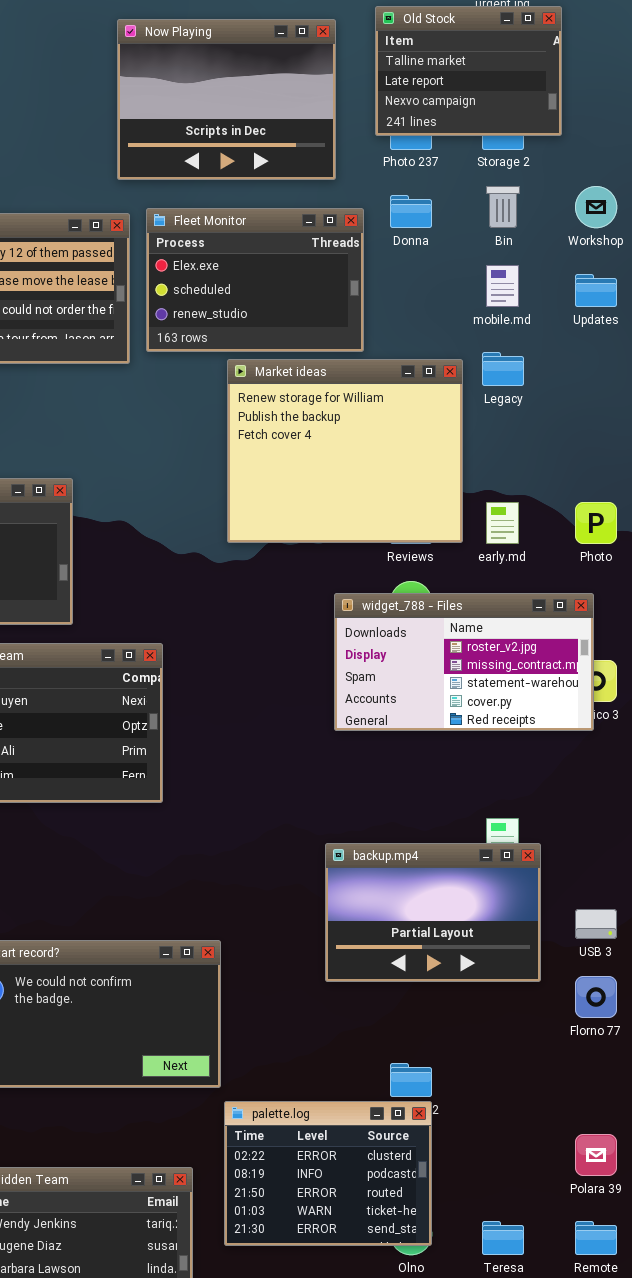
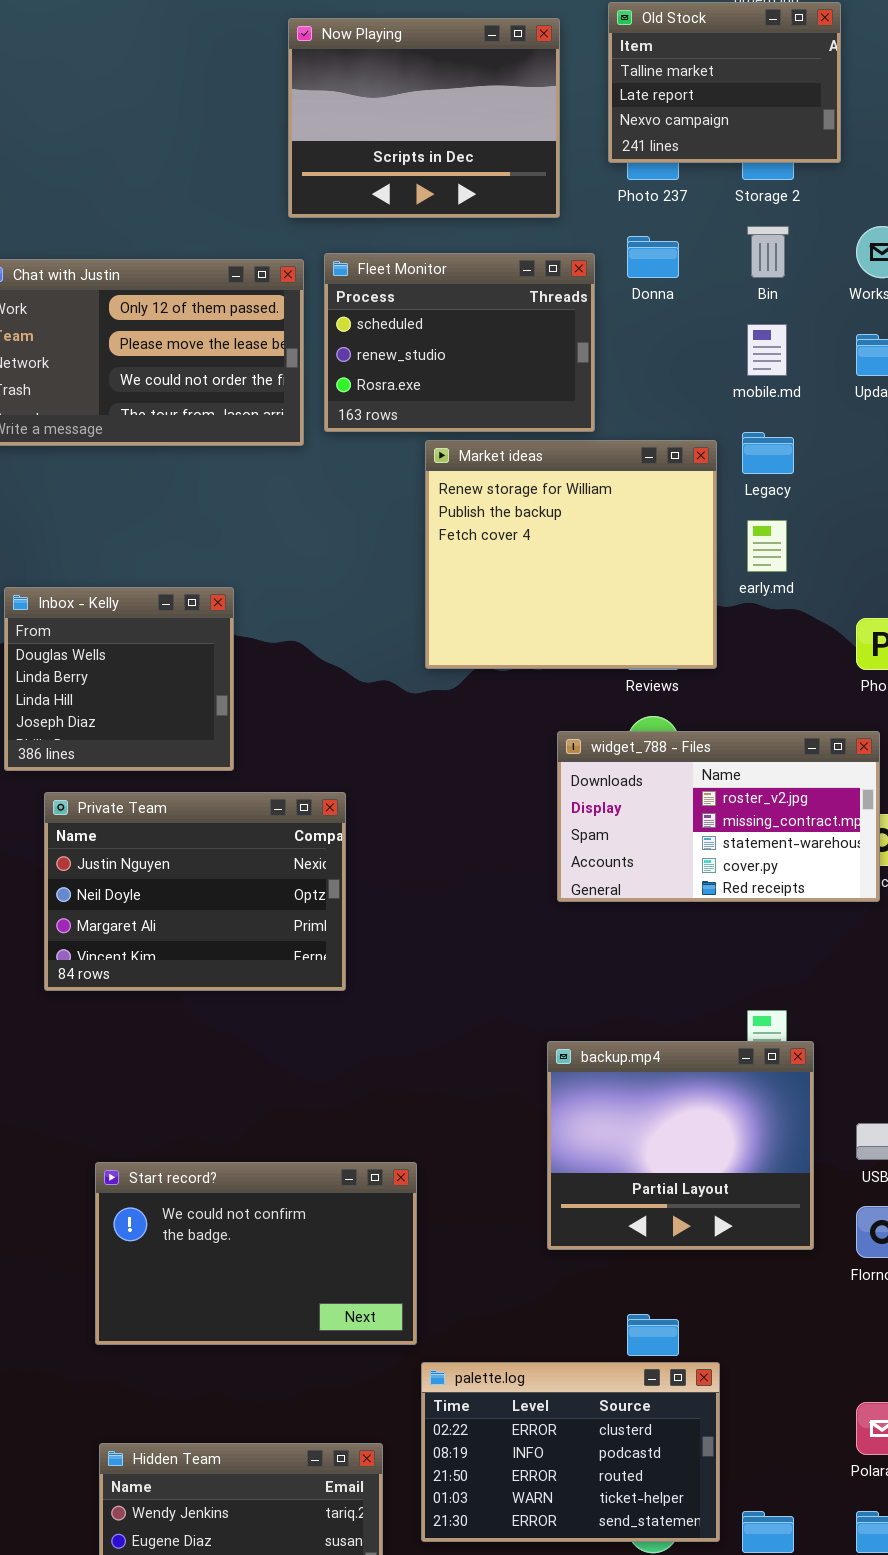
Fleet Monitor: [146,208,364,352] -> [324,253,595,432], scrolled down 1 row
early.md: [486,502,519,544] -> [747,520,787,572], moved
backup.mp4: [325,843,541,982] -> [547,1041,814,1250], resized
palette.log: [224,1101,432,1246] -> [421,1362,720,1542], resized

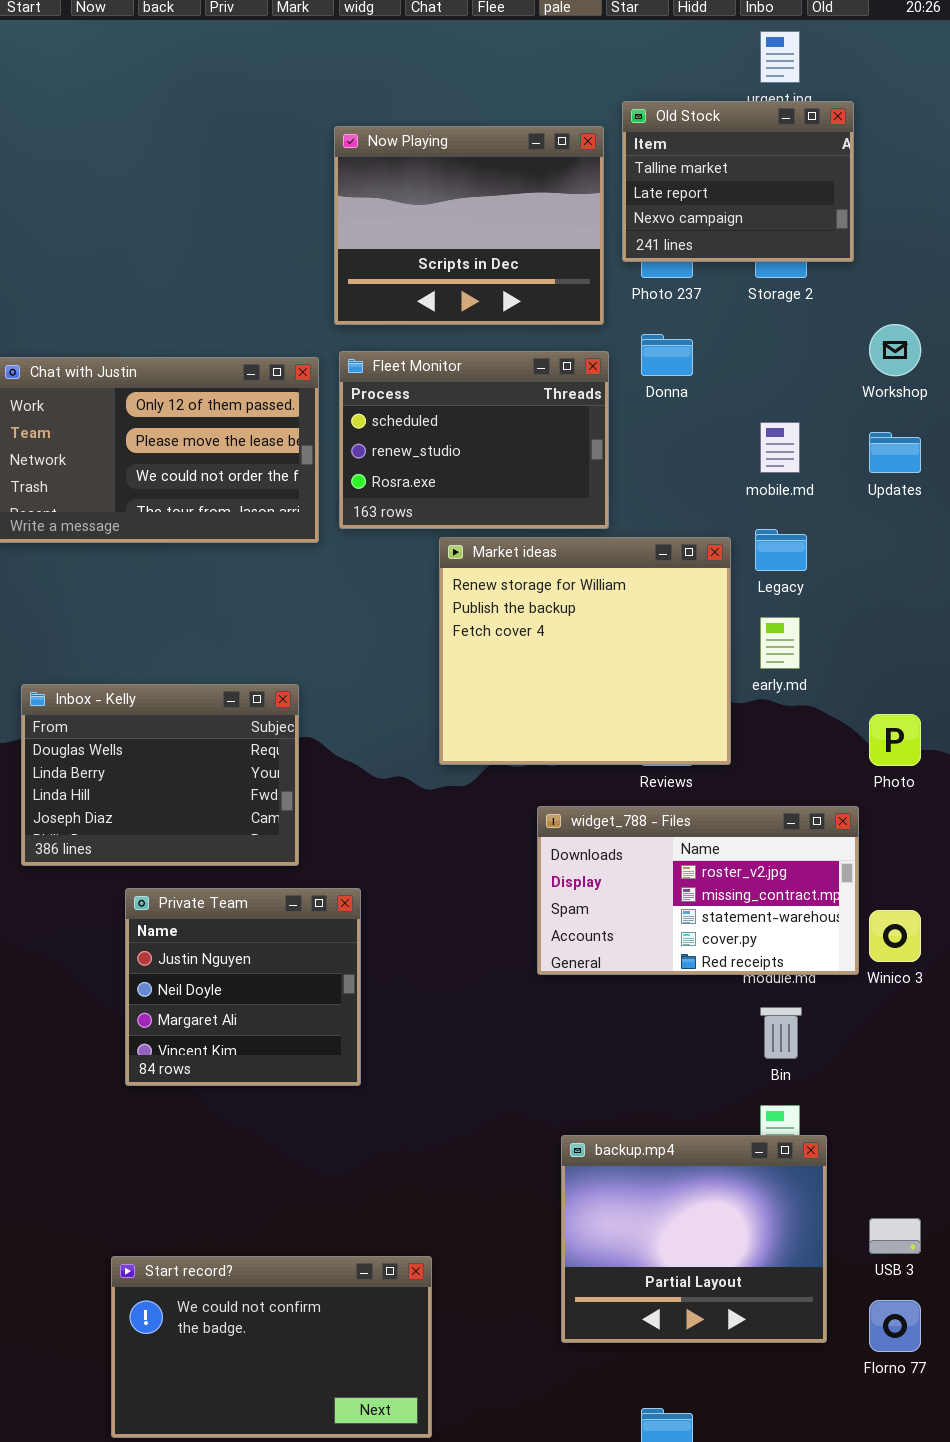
Now Playing: [288,18,560,218] -> [334,126,604,325], moved
Bin: [747,226,789,278] -> [760,1007,802,1059], moved
Inbox - Kelly: [4,587,234,771] -> [21,684,299,866], resized
widget_788 - Files: [557,731,880,902] -> [537,806,859,975], moved
Private Team: [44,792,346,991] -> [125,888,361,1086], resized

